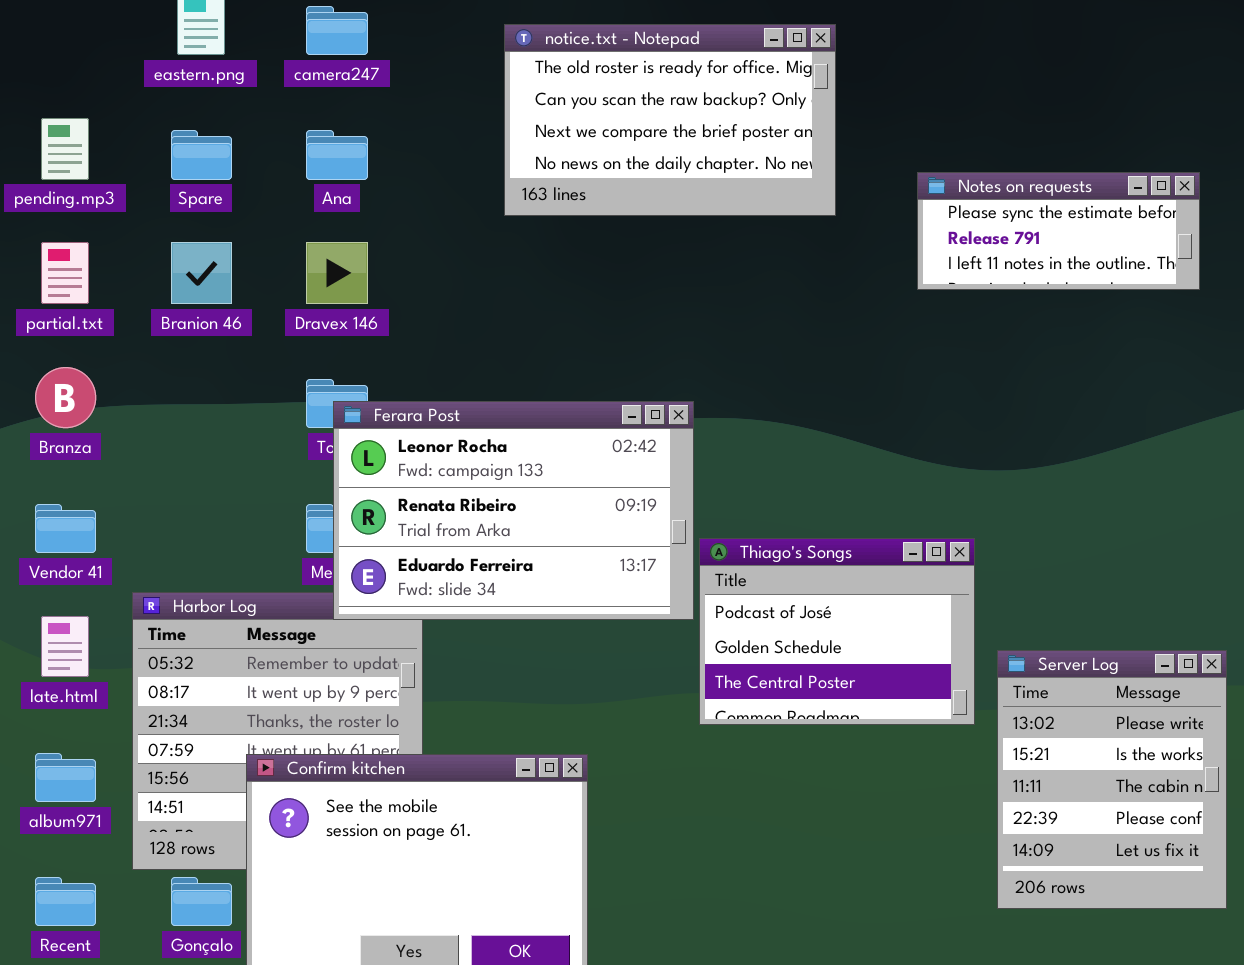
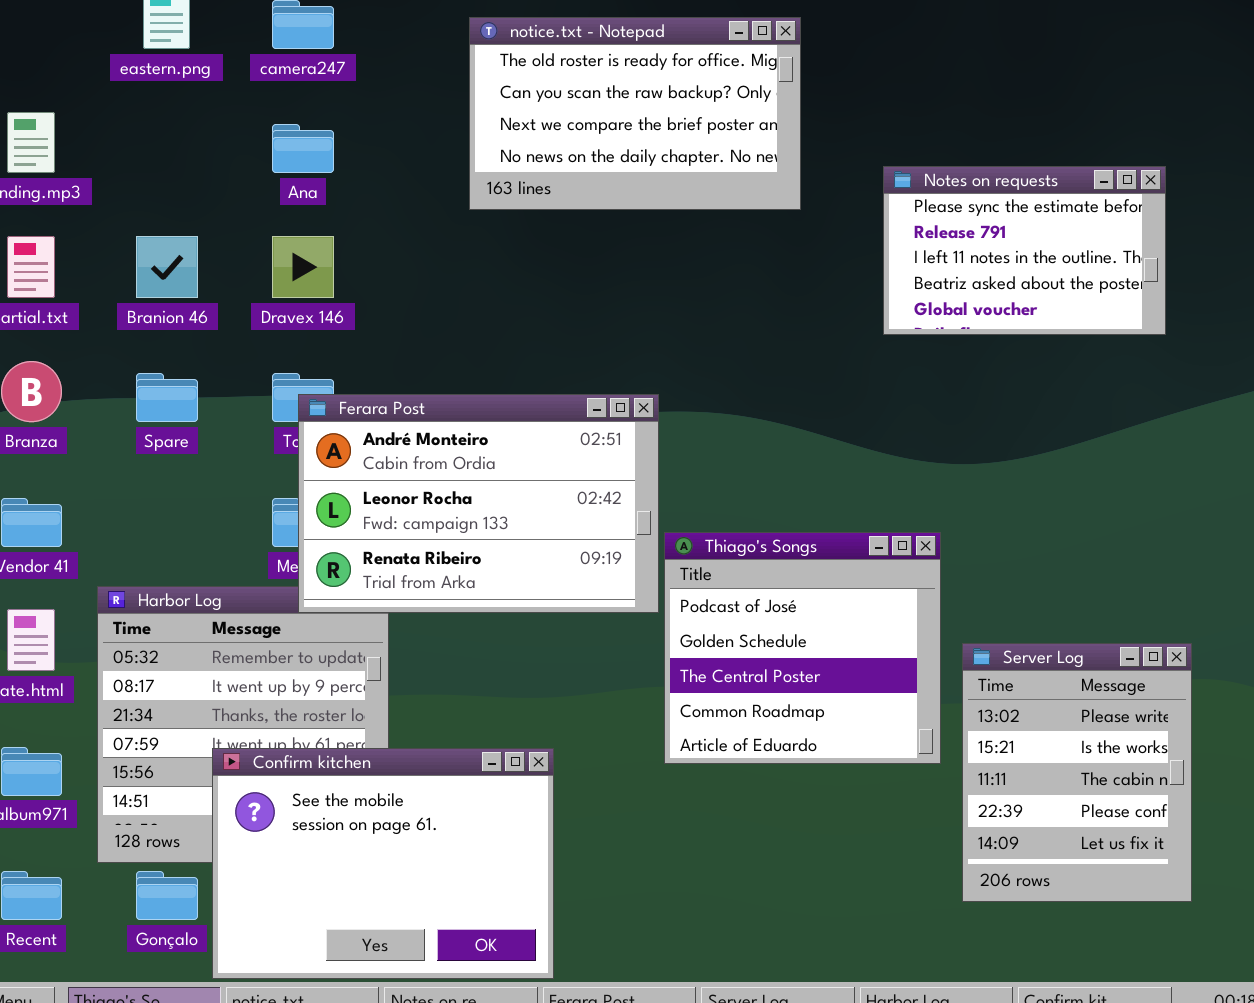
Spare: [171,130,232,180] -> [136,373,198,422], moved
Notes on requests: [917,172,1200,290] -> [883,166,1166,335], resized
Ferara Post: [333,401,694,620] -> [298,394,659,613], scrolled up 1 row
Thiago's Songs: [699,538,975,725] -> [664,532,941,764], resized

